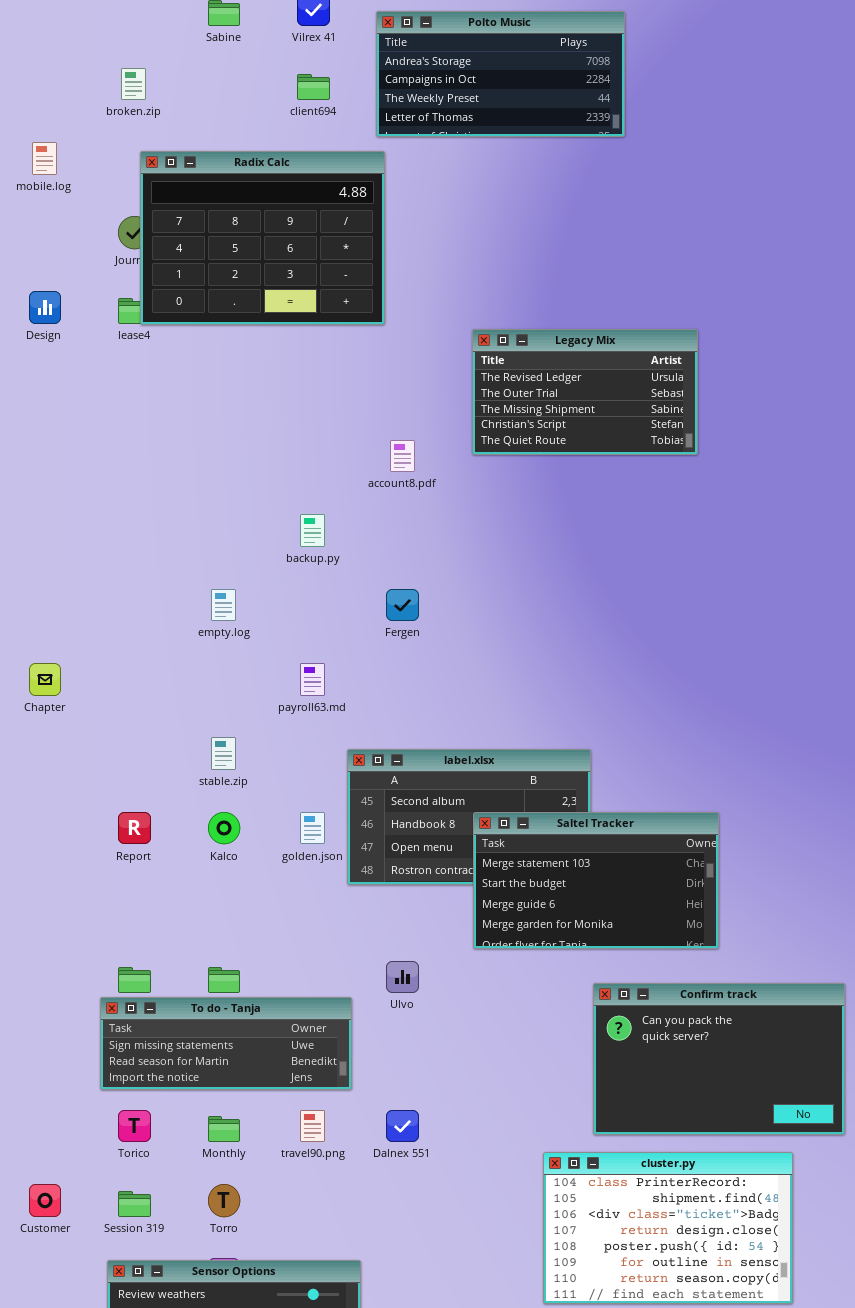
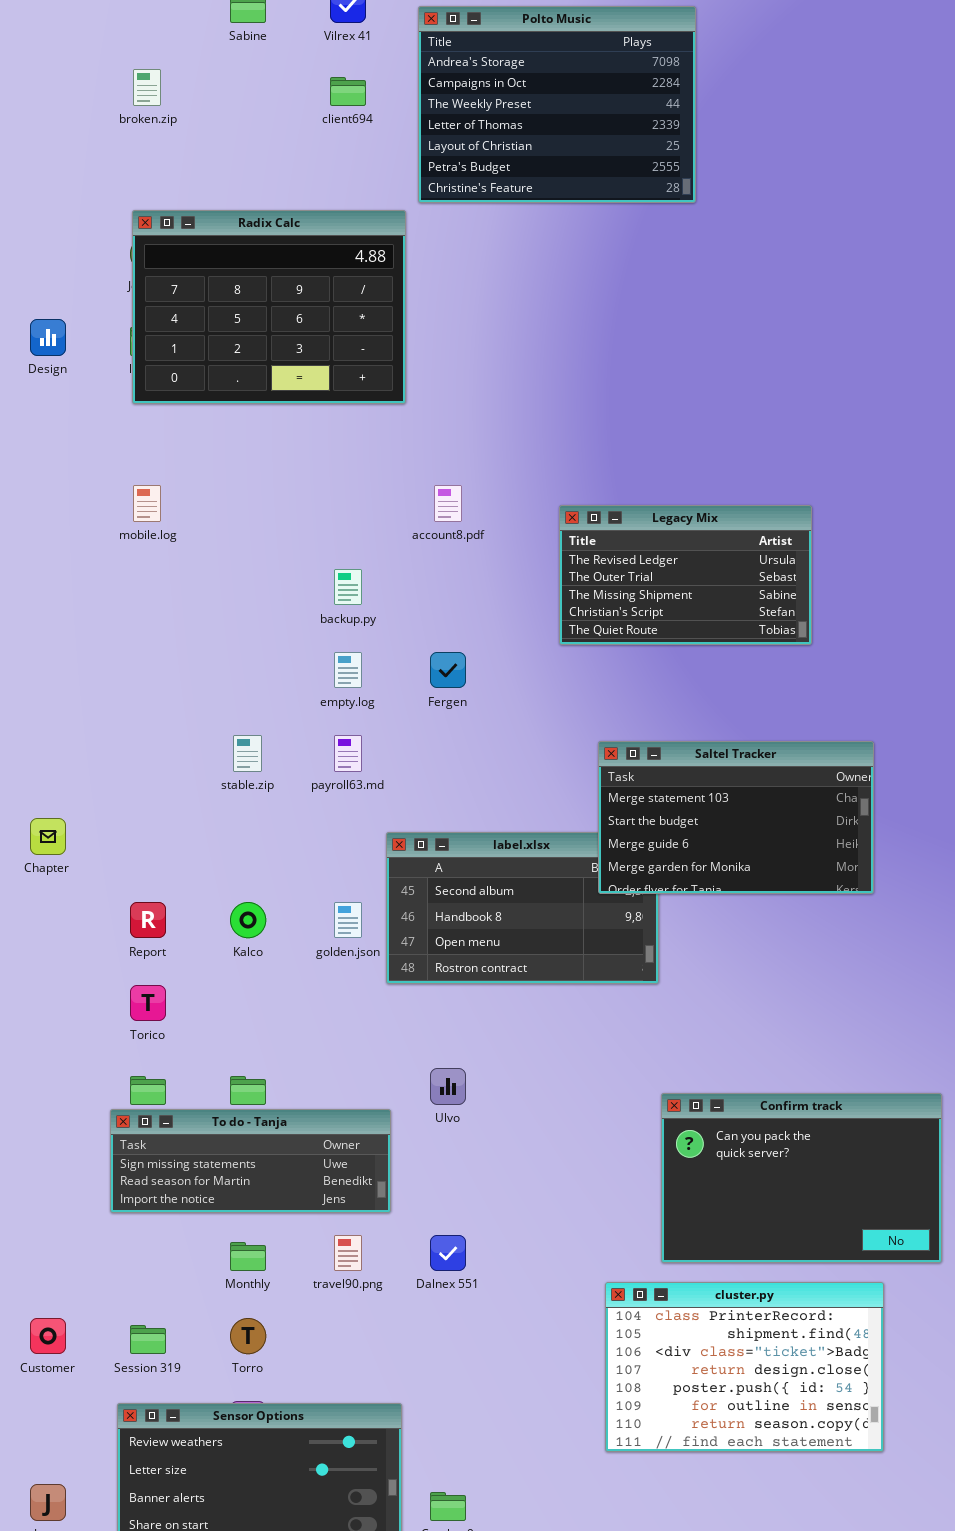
Polto Music: [376,11,625,137] -> [418,6,696,203], resized
mobile.log: [32,142,57,175] -> [133,485,161,522], moved
Radix Calc: [140,151,385,325] -> [132,210,406,404], moved
Legacy Mix: [472,329,698,455] -> [559,505,812,645], moved
empty.log: [211,589,236,621] -> [334,652,362,688], moved
Chapter: [29,663,61,696] -> [30,818,66,855], moved
stable.zip: [211,737,236,770] -> [233,735,262,772], moved
Saltel Tracker: [473,812,719,949] -> [598,741,874,894], moved
Torico: [118,1110,151,1142] -> [130,985,166,1021], moved

